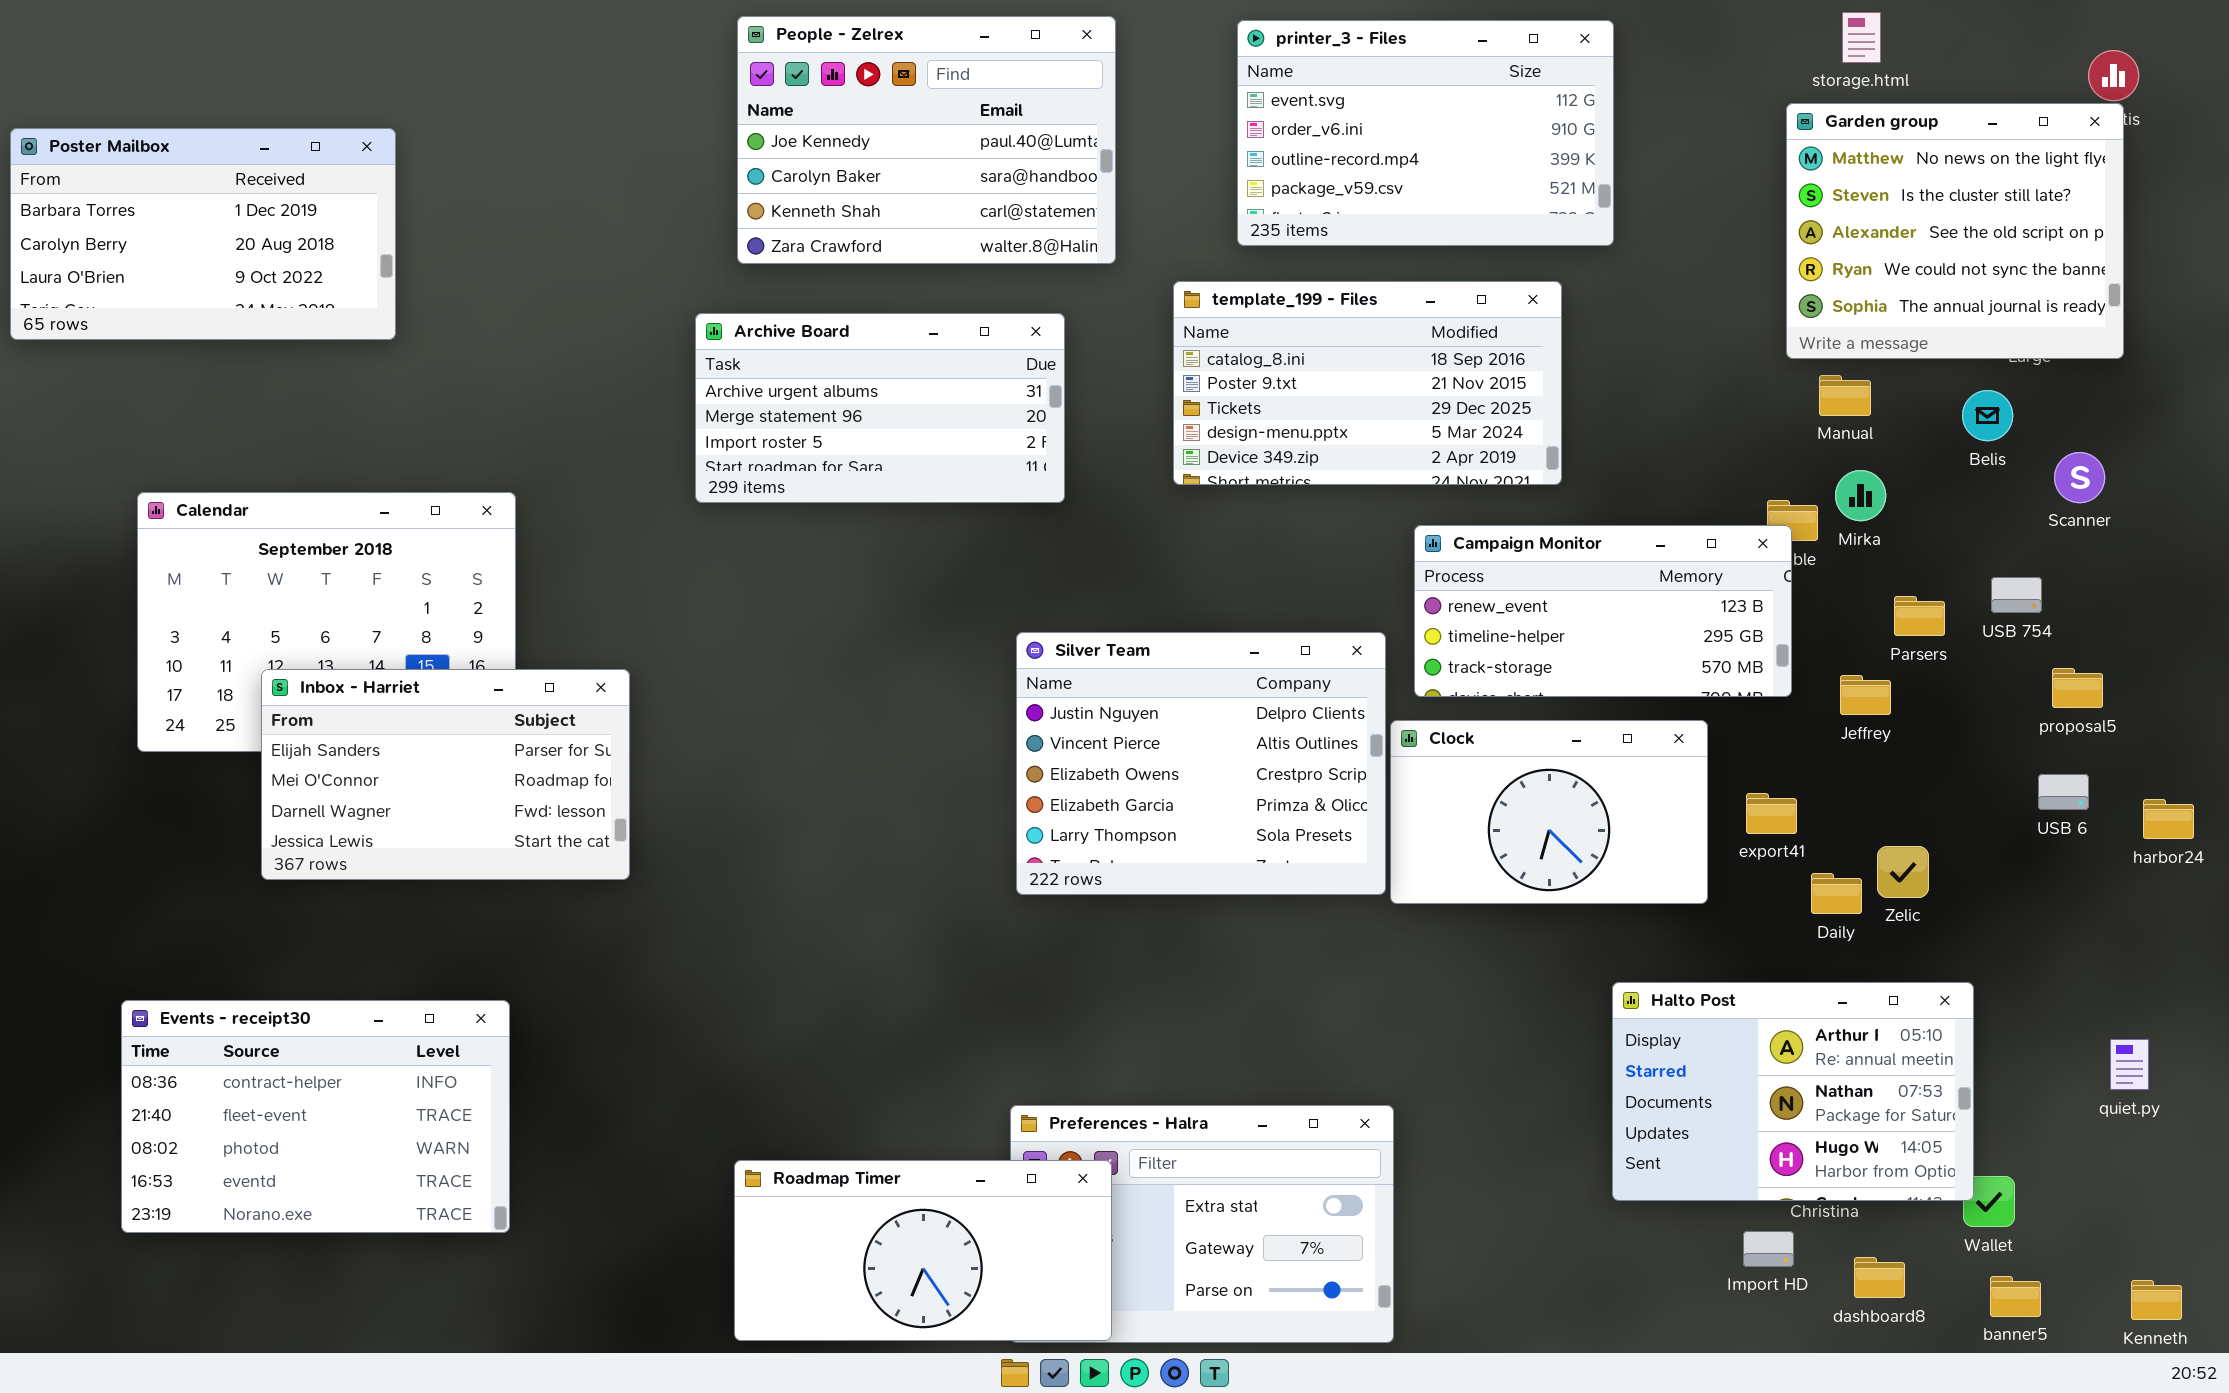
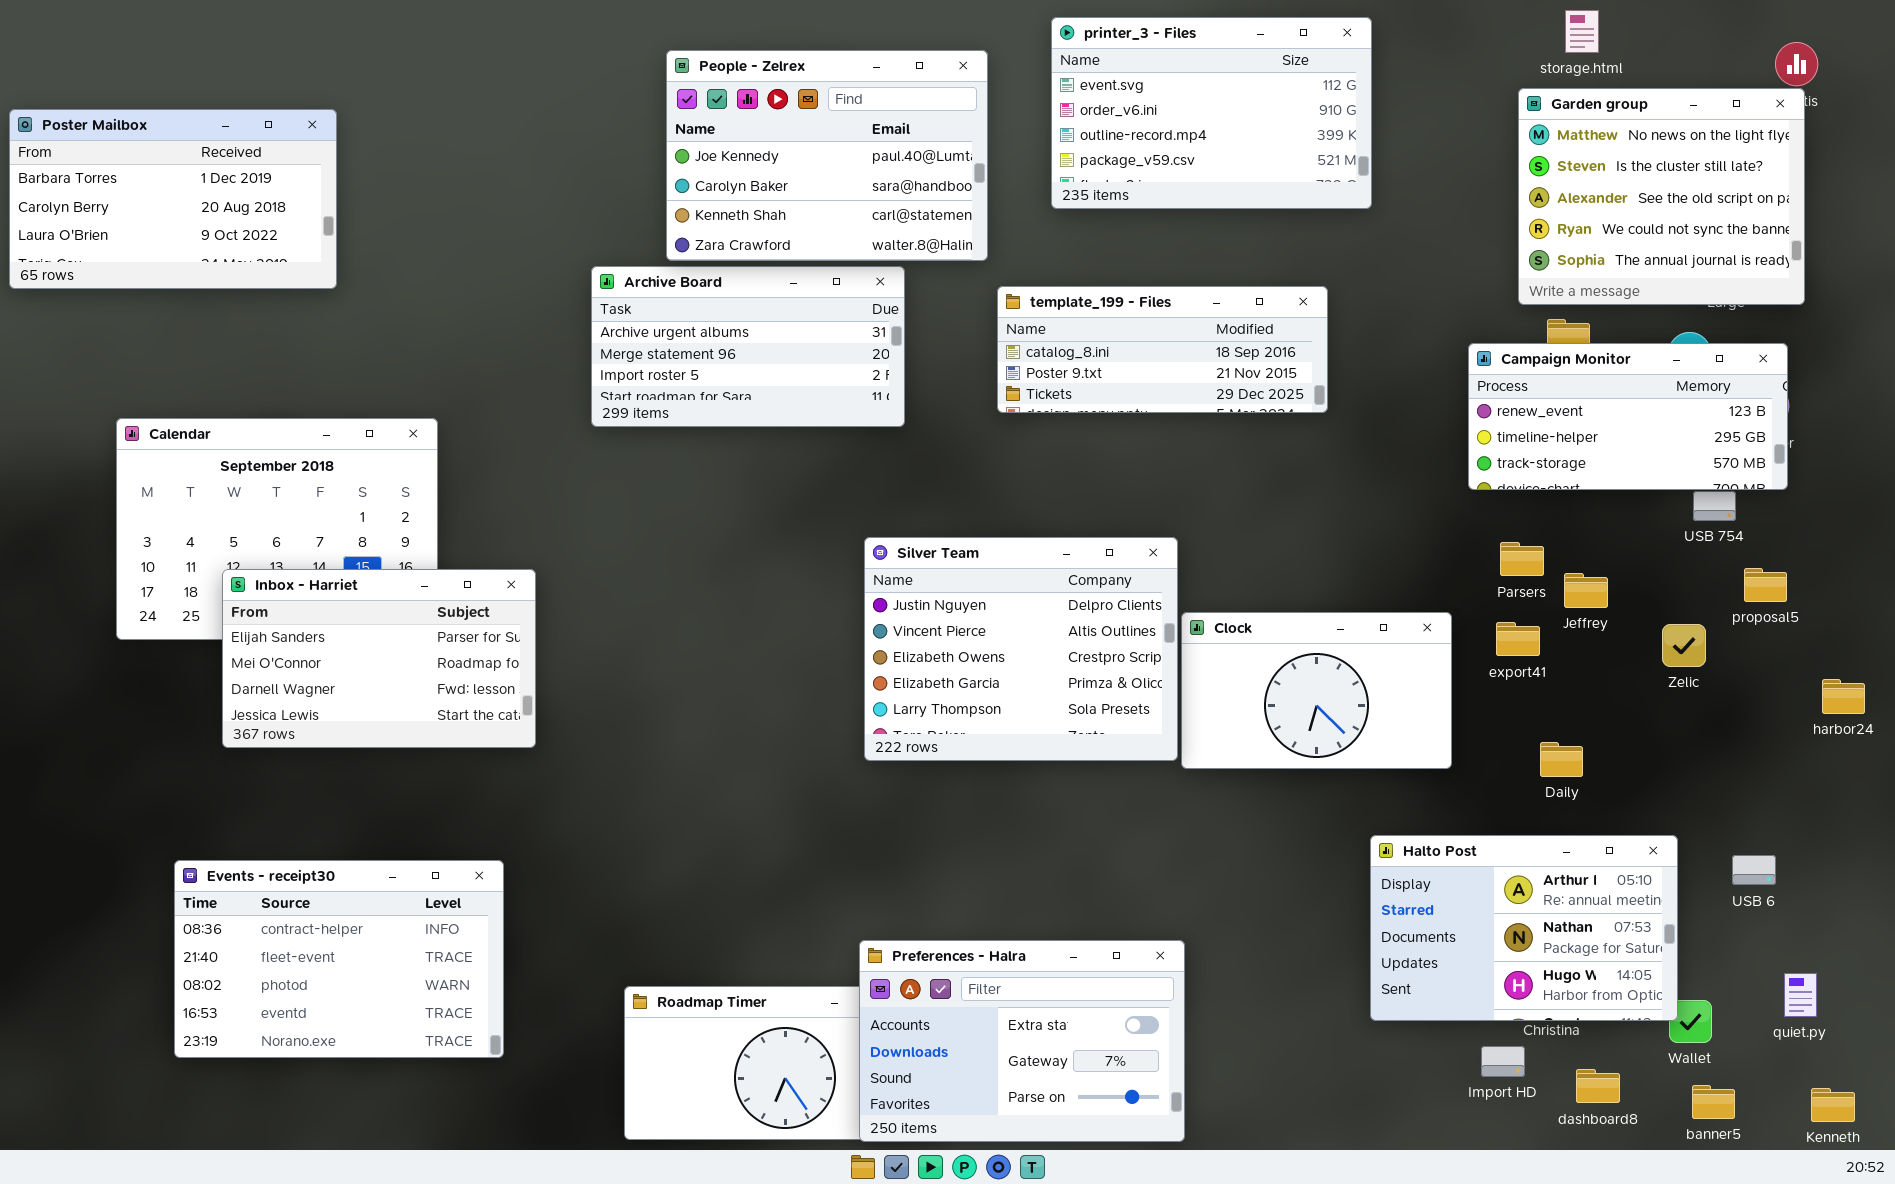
People - Zelrex: [737,16,1116,264] -> [666,50,988,261], moved
template_199 - Files: [1173,281,1562,485] -> [997,286,1328,413], resized
Campaign Monitor: [1414,525,1792,697] -> [1468,343,1788,490], moved
Parsers: [1894,596,1945,636] -> [1500,542,1544,576], moved
USB 6: [2038,774,2089,810] -> [1732,855,1776,885], moved
export41: [1746,793,1797,834] -> [1496,622,1540,656], moved
Zelic: [1877,846,1929,898] -> [1662,624,1706,667], moved
Events - receipt30: [121,1000,510,1233] -> [174,860,504,1058], moved
quiet.py: [2110,1039,2149,1090] -> [1784,973,1817,1017], moved
Preferences - Halra: [1010,1105,1394,1343] -> [859,940,1185,1142], raised

